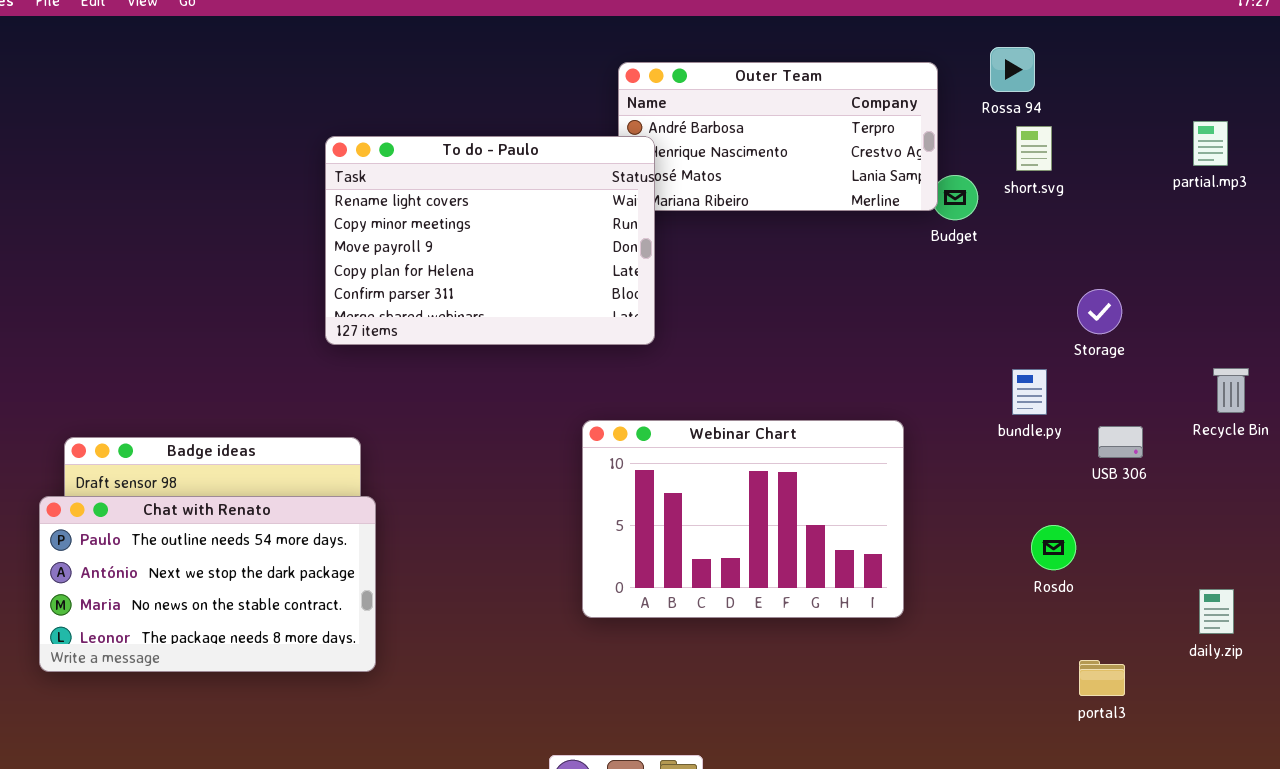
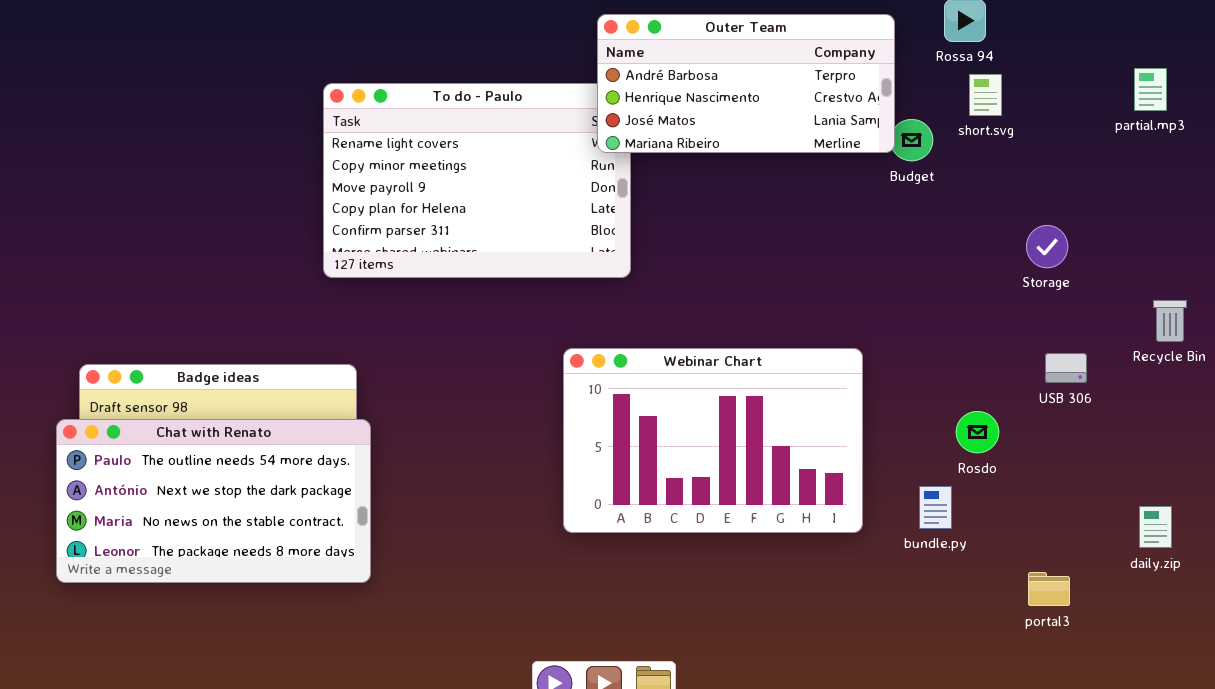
Outer Team: [618,62,938,211] -> [597,14,895,153], raised
bundle.py: [1012,369,1047,415] -> [919,486,952,529], moved
Rosdo: [1031,525,1076,570] -> [956,411,999,453], moved

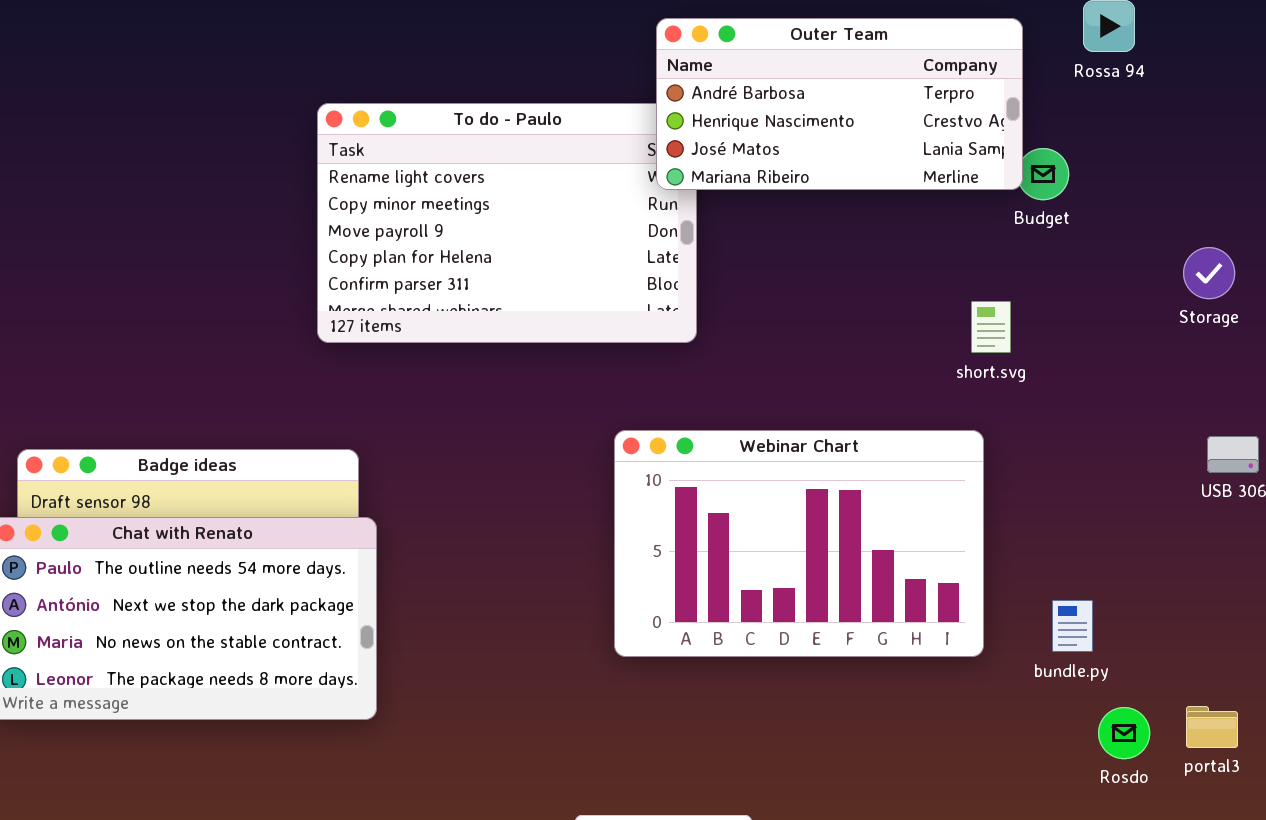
short.svg: [969,74,1002,116] -> [971,301,1011,353], moved
Storage: [1026,225,1068,268] -> [1183,247,1235,299], moved
Rosdo: [956,411,999,453] -> [1098,707,1150,759], moved

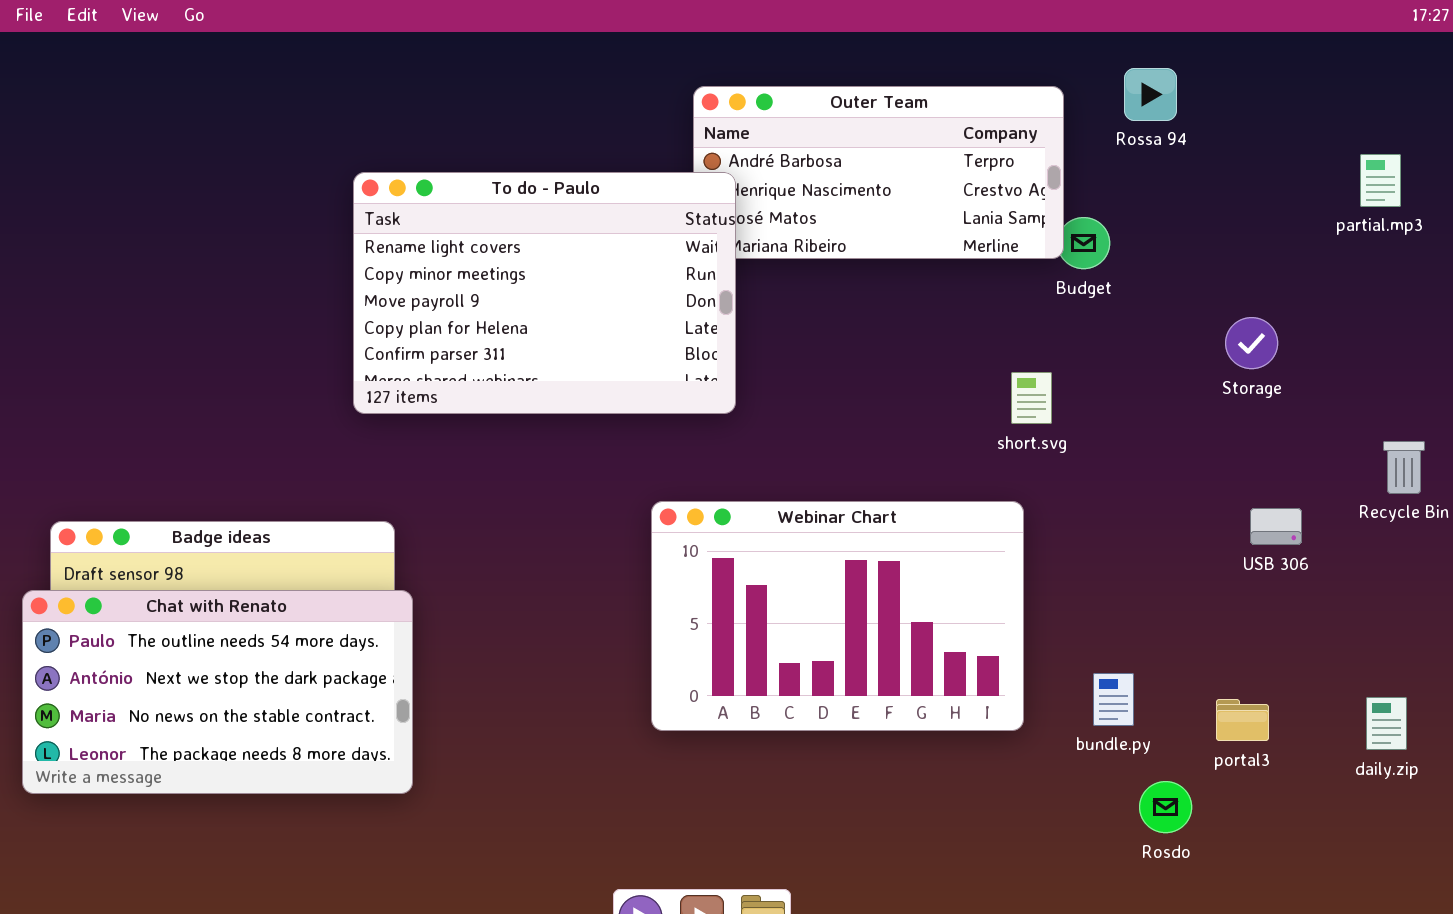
To do - Paulo: [317,103,697,343] -> [353,172,736,414], raised
portal3: [1186,706,1238,748] -> [1216,699,1269,741], moved

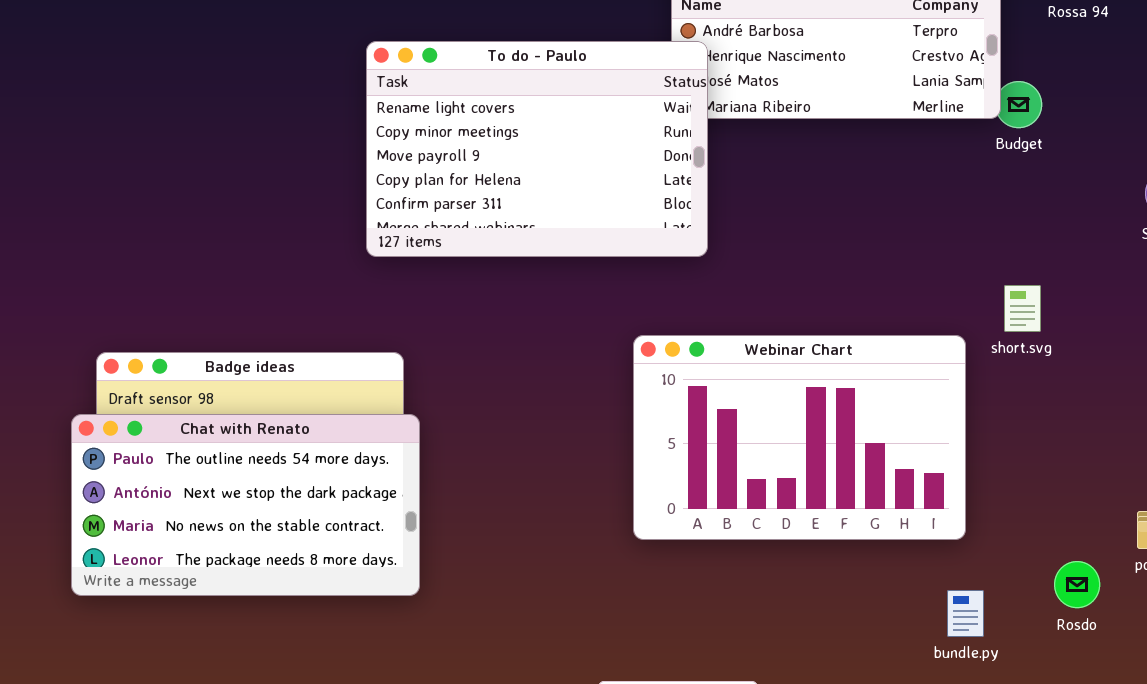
short.svg: [1011,372,1052,424] -> [1004,285,1041,332], moved
bundle.py: [1093,673,1134,726] -> [947,590,984,637], moved
Rosdo: [1139,781,1192,833] -> [1054,561,1100,608], moved

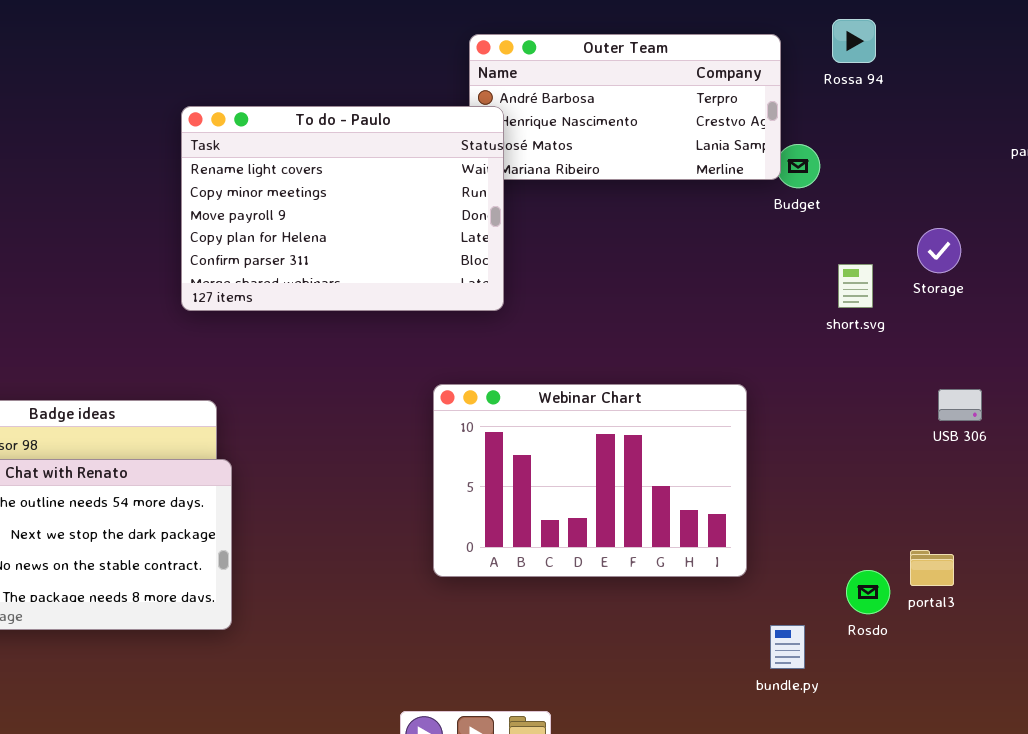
short.svg: [1004,285,1041,332] -> [838,264,873,308], moved
Rosdo: [1054,561,1100,608] -> [846,570,890,614], moved
bundle.py: [947,590,984,637] -> [770,625,805,669], moved

